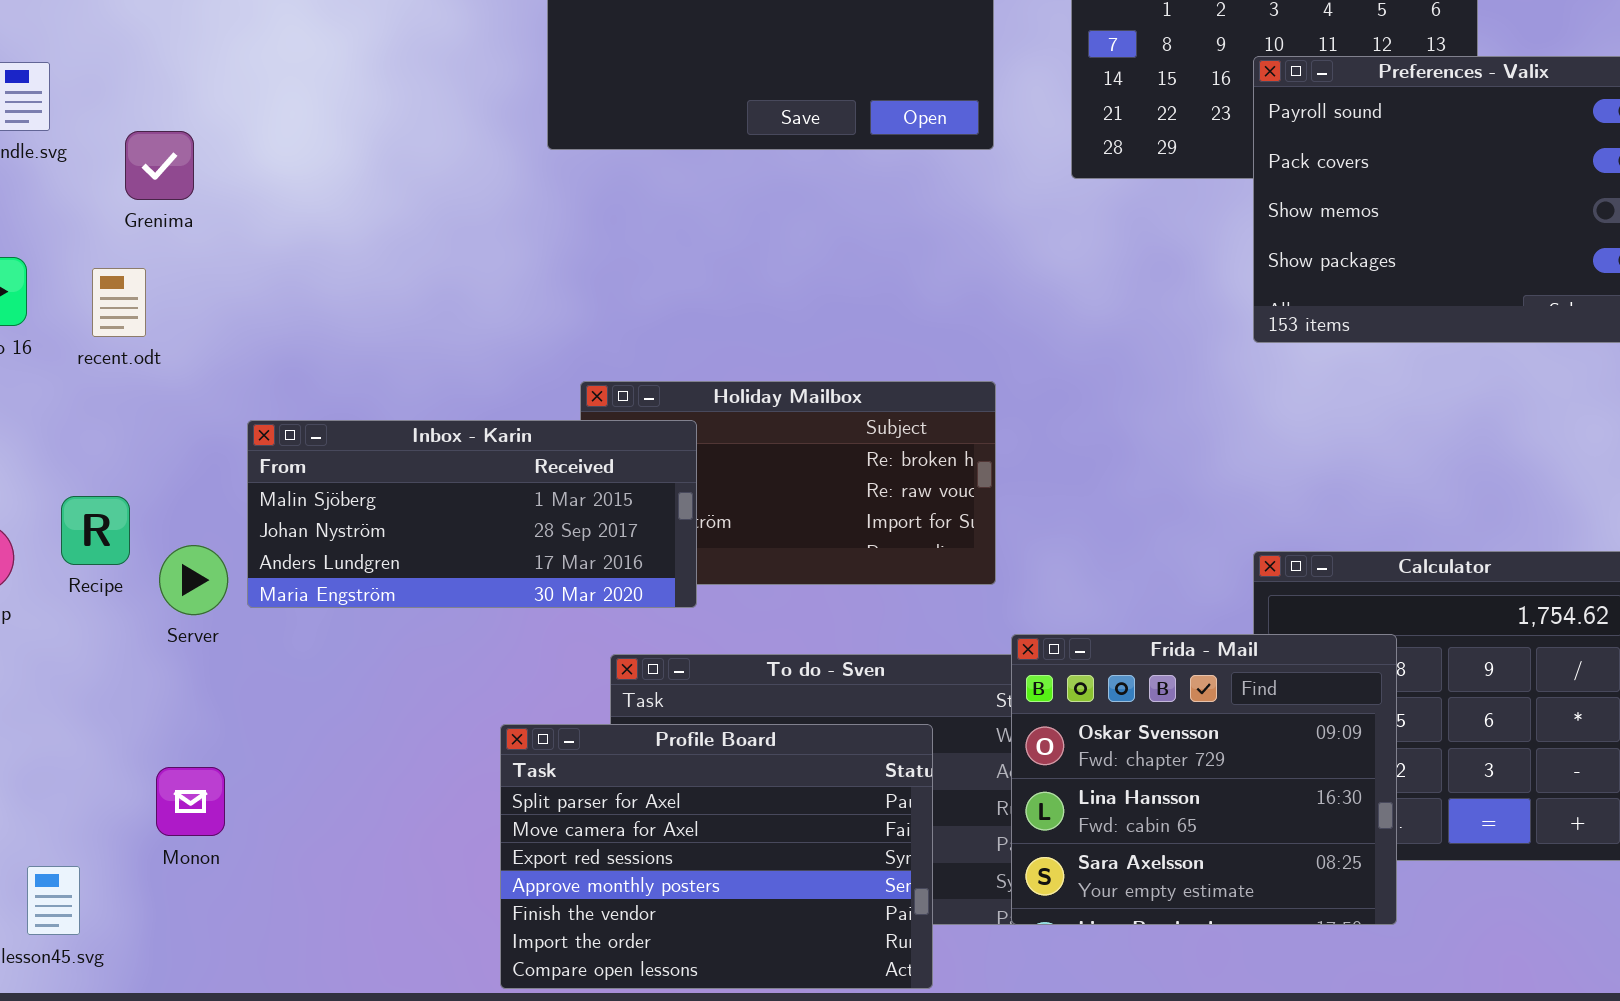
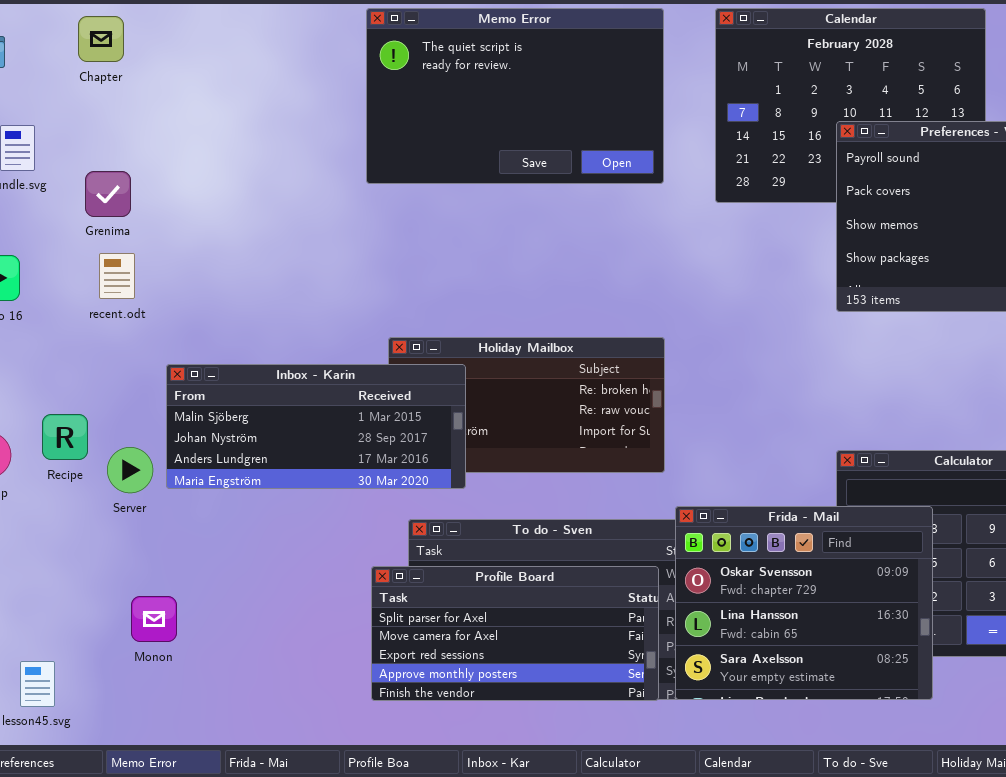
recent.odt: [92,268,146,337] -> [99,253,135,299], moved
Profile Board: [500,724,933,989] -> [371,566,659,701], moved, resized
Monon: [156,767,225,836] -> [131,596,177,642], moved

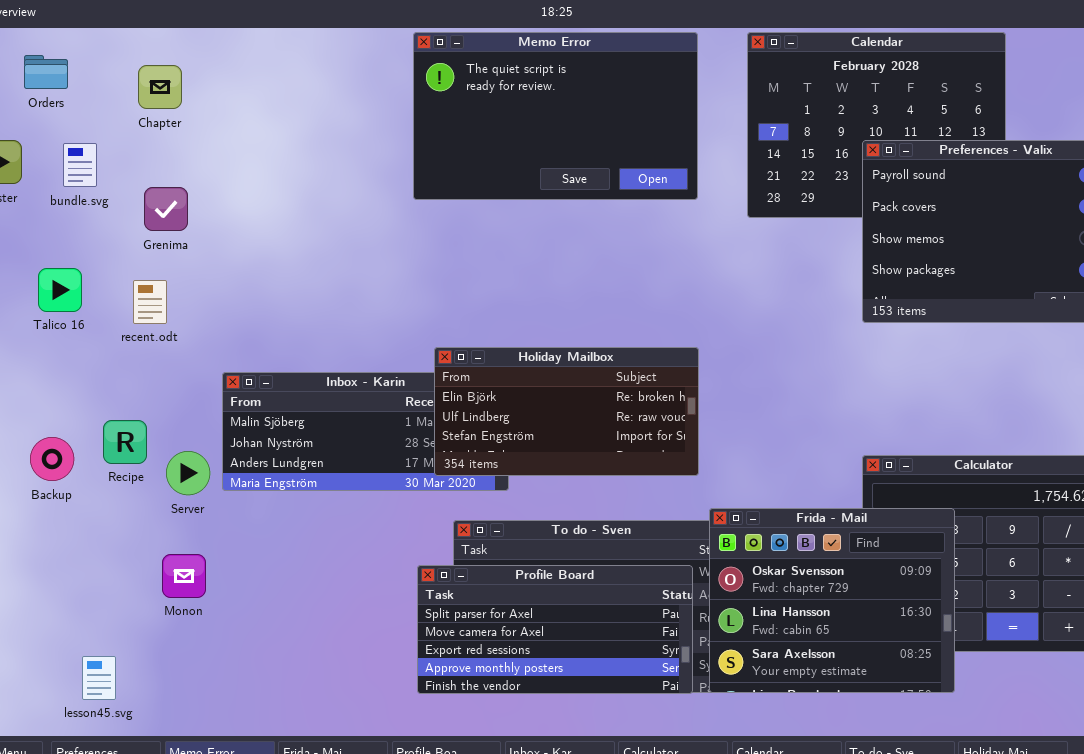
Chapter: [78,16,124,62] -> [138,65,182,109], moved
recent.odt: [99,253,135,299] -> [133,280,167,324], moved
Holiday Mailbox: [388,337,665,473] -> [434,347,699,476], raised
Monon: [131,596,177,642] -> [162,554,206,598], moved

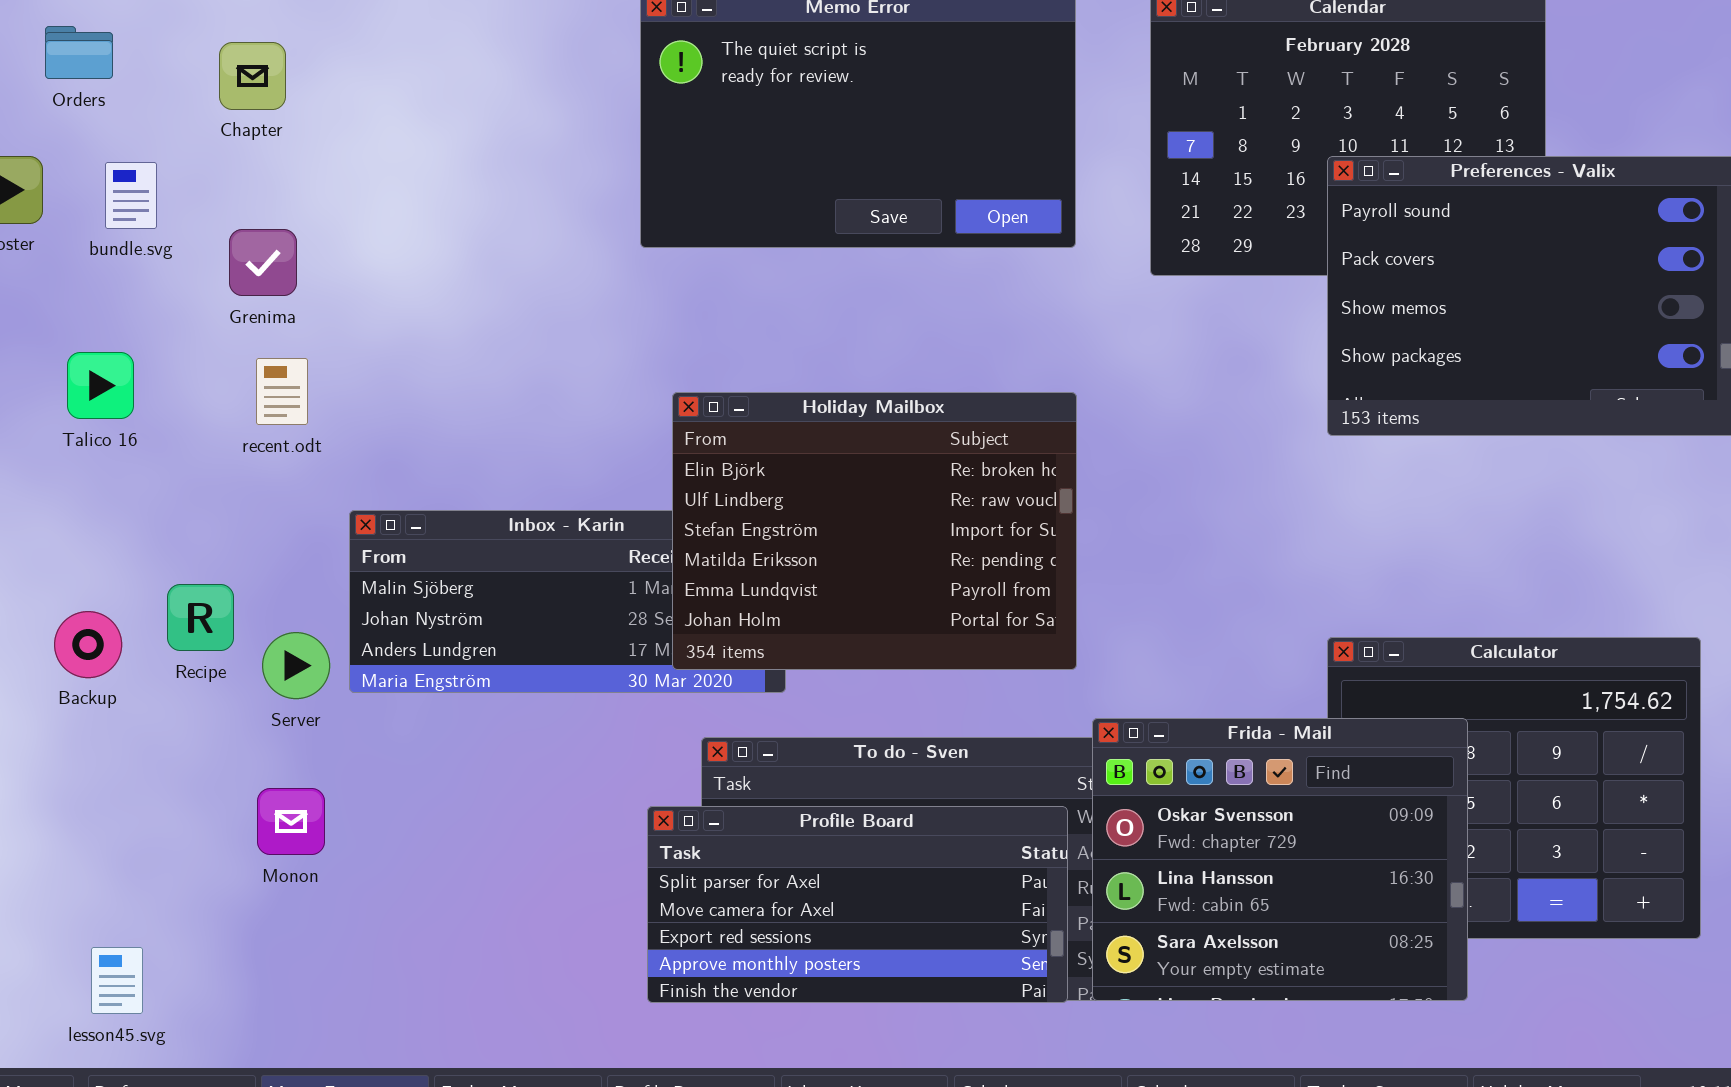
recent.odt: [133,280,167,324] -> [256,358,308,425], moved
Holiday Mailbox: [434,347,699,476] -> [672,392,1077,670], resized
lesson45.svg: [82,656,116,700] -> [91,947,143,1014], moved

